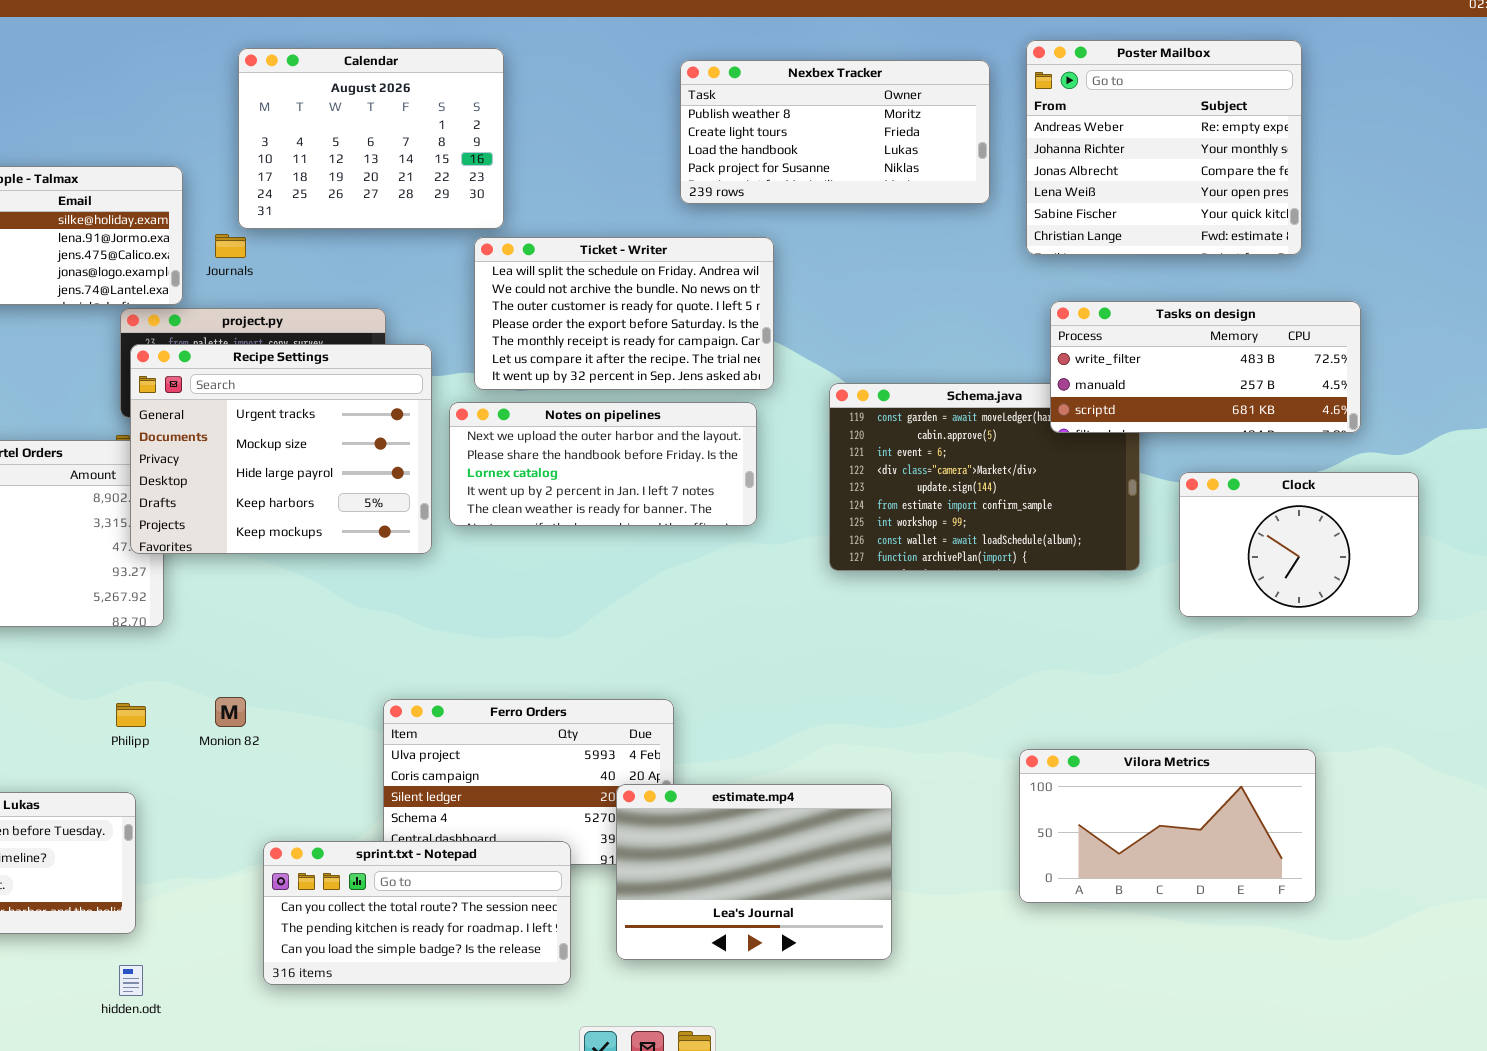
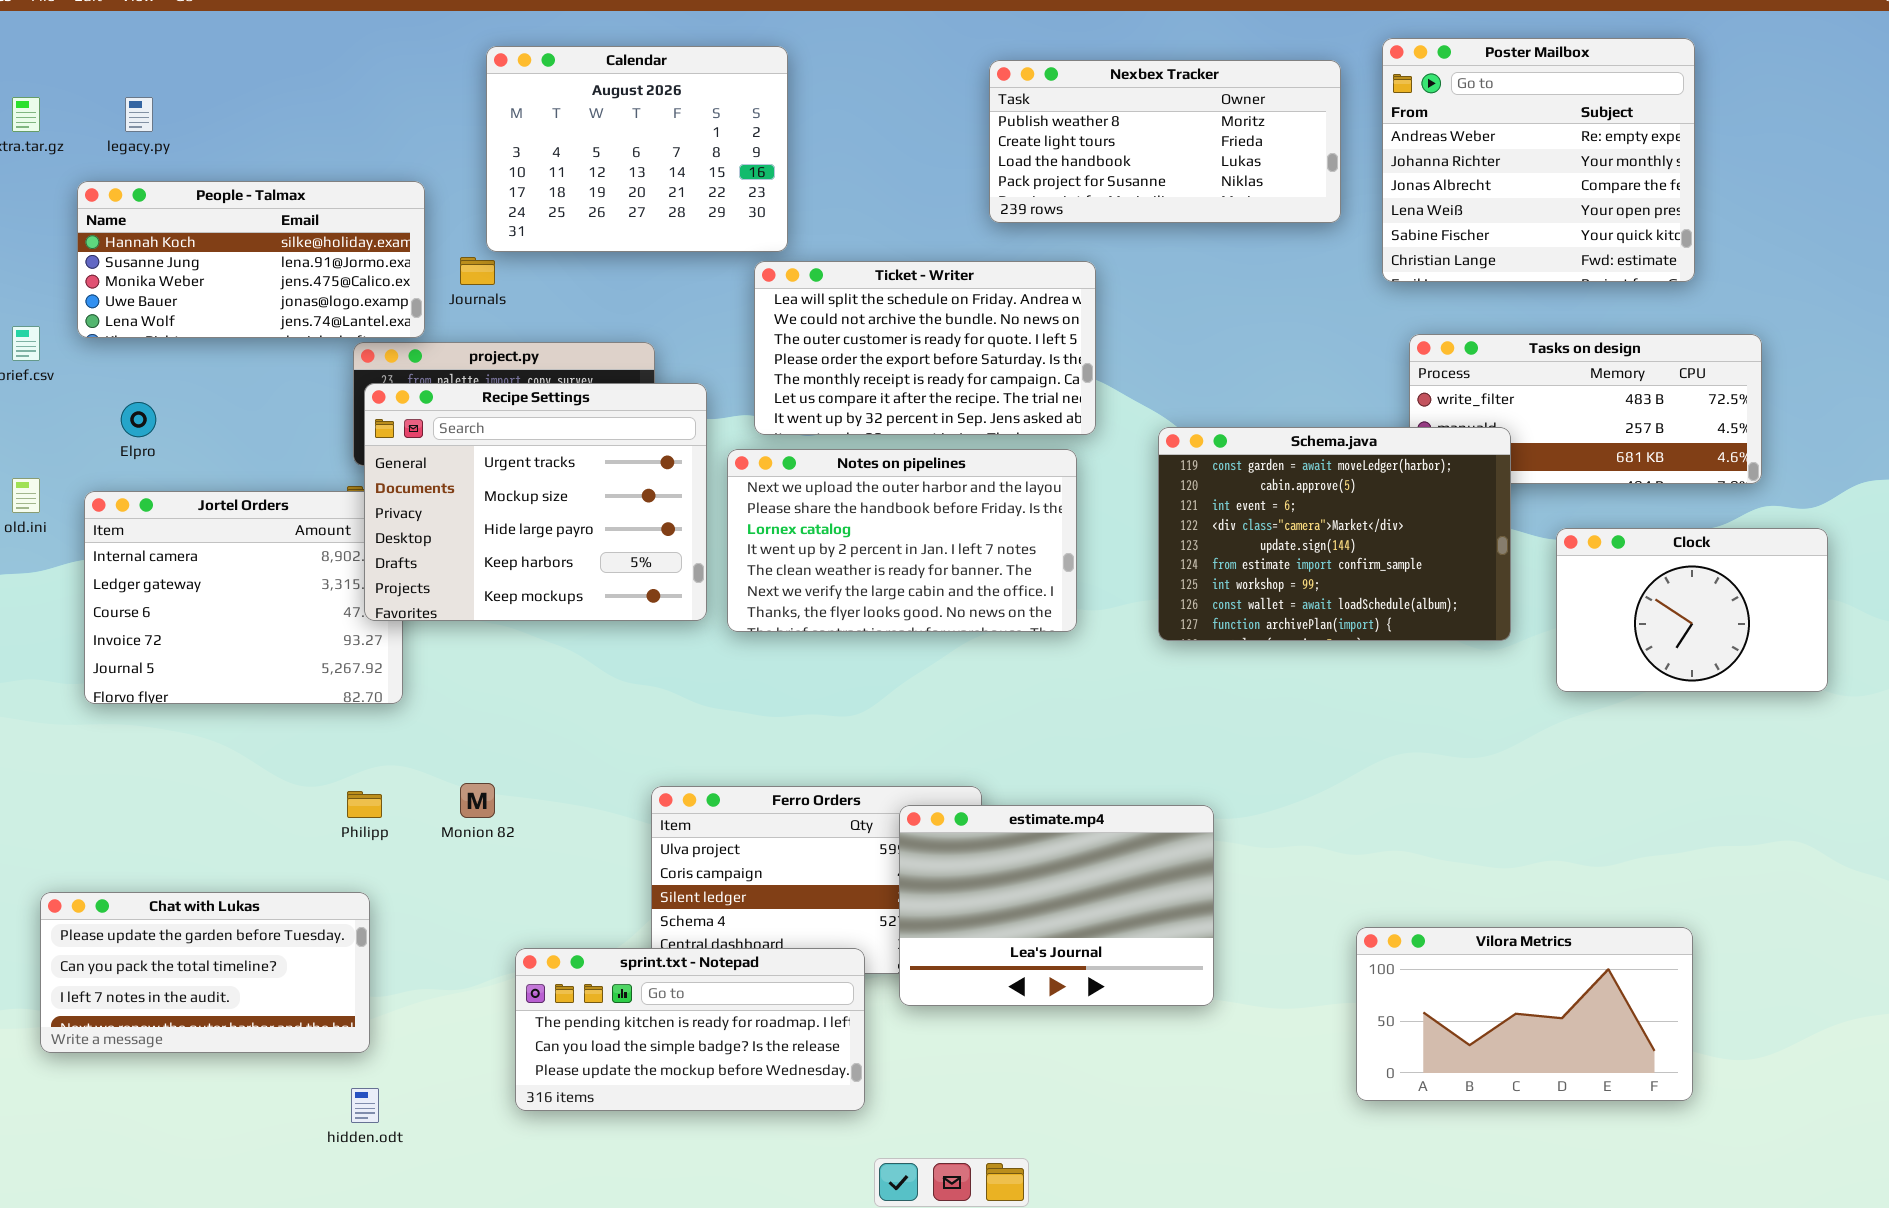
Schema.java: [829,383,1140,571] -> [1158,427,1511,641], raised
Notes on pipelines: [449,402,757,526] -> [727,449,1077,632], resized
Vilora Metrics: [1019,749,1316,903] -> [1356,927,1693,1101], moved
estimate.mp4: [616,784,892,960] -> [899,805,1214,1006], moved
sprint.txt - Notepad: [263,841,571,985] -> [515,948,865,1111], scrolled down 1 row

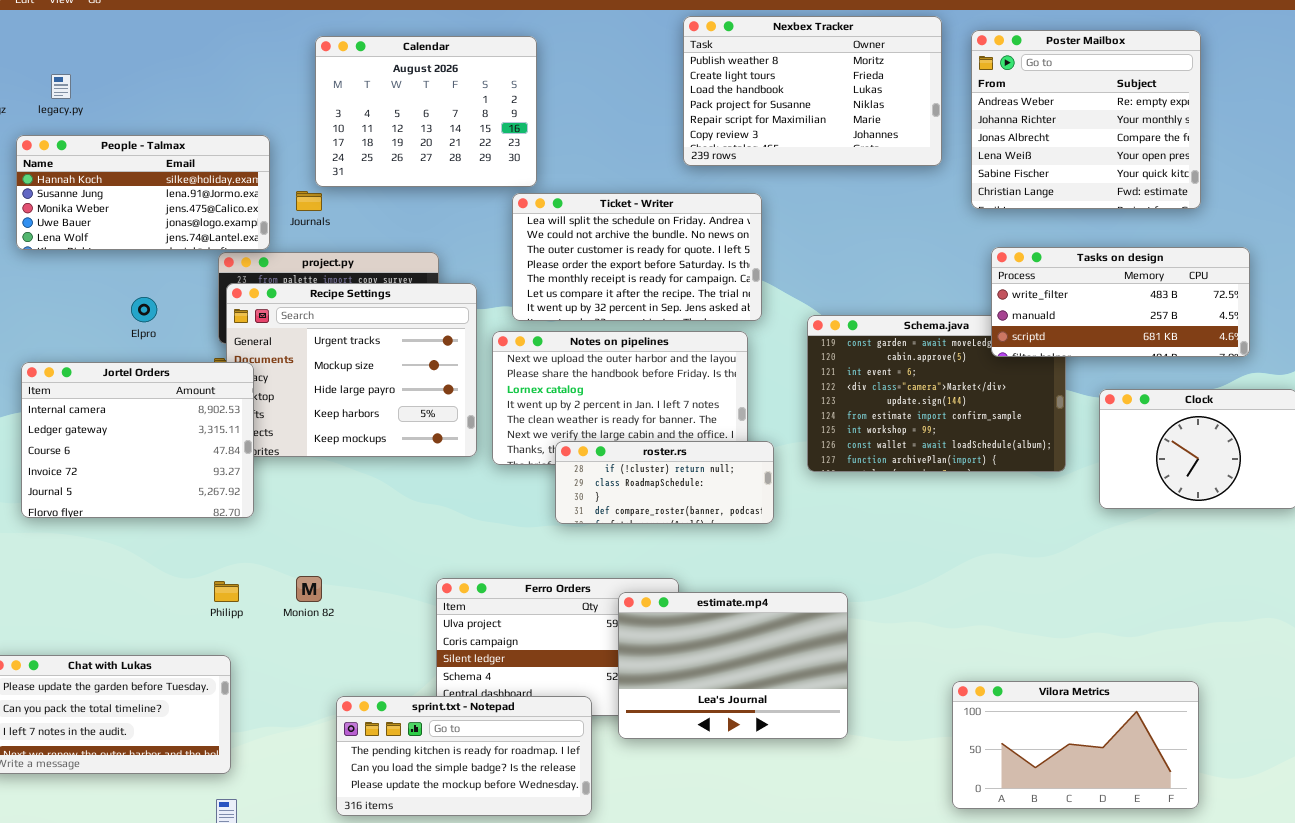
Nexbex Tracker: [989,60,1341,223] -> [683,16,942,166], resized
Tasks on design: [1409,334,1762,484] -> [991,247,1250,357], raised
Elpro: [121,402,156,437] -> [131,297,157,322], moved
Jortel Orders: [84,491,403,704] -> [21,362,254,518], raised
roster.rs: none -> [555,441,774,524], opened

